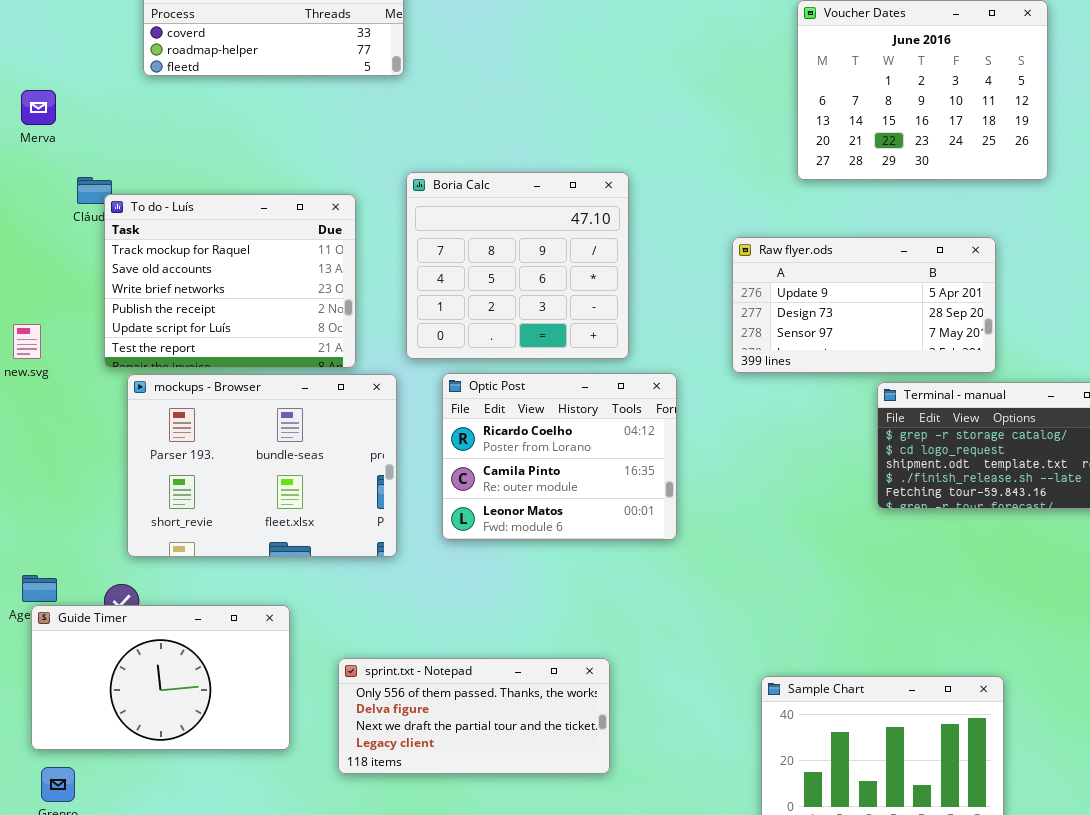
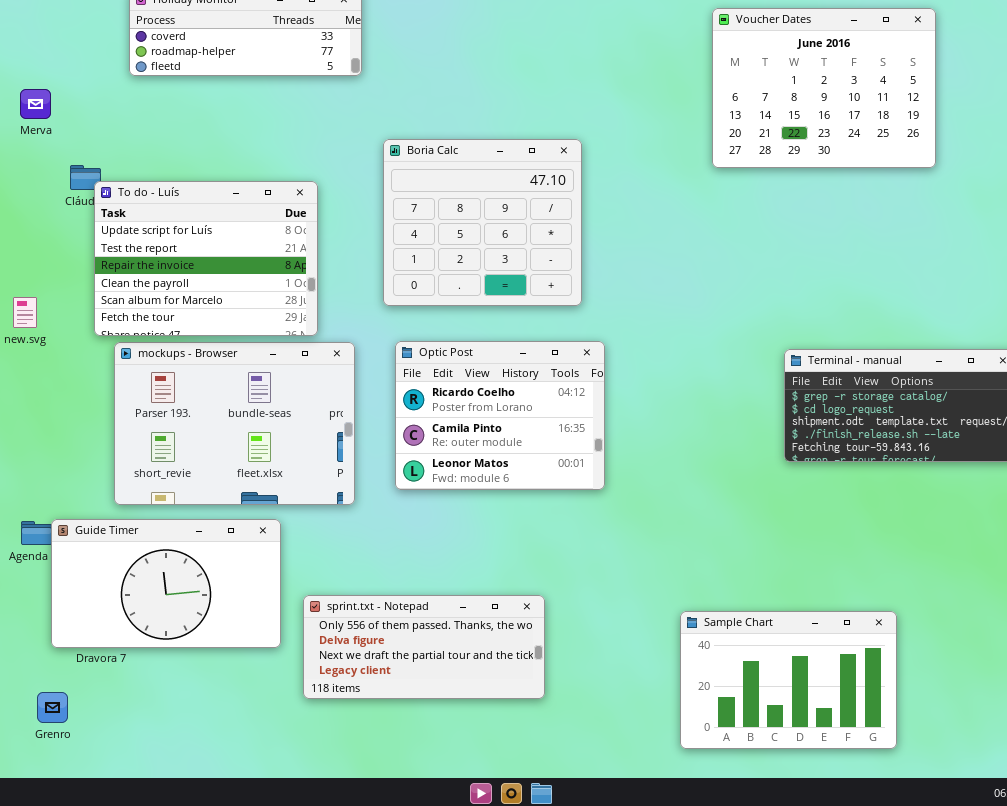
Boria Calc: [406,172,629,359] -> [383,139,582,306], moved
To do - Luís: [104,194,356,368] -> [94,181,318,336], scrolled down 4 rows
Raw flyer.ods: [732,237,996,373] -> none, closed
Guide Timer: [31,605,290,750] -> [51,519,281,648], moved

